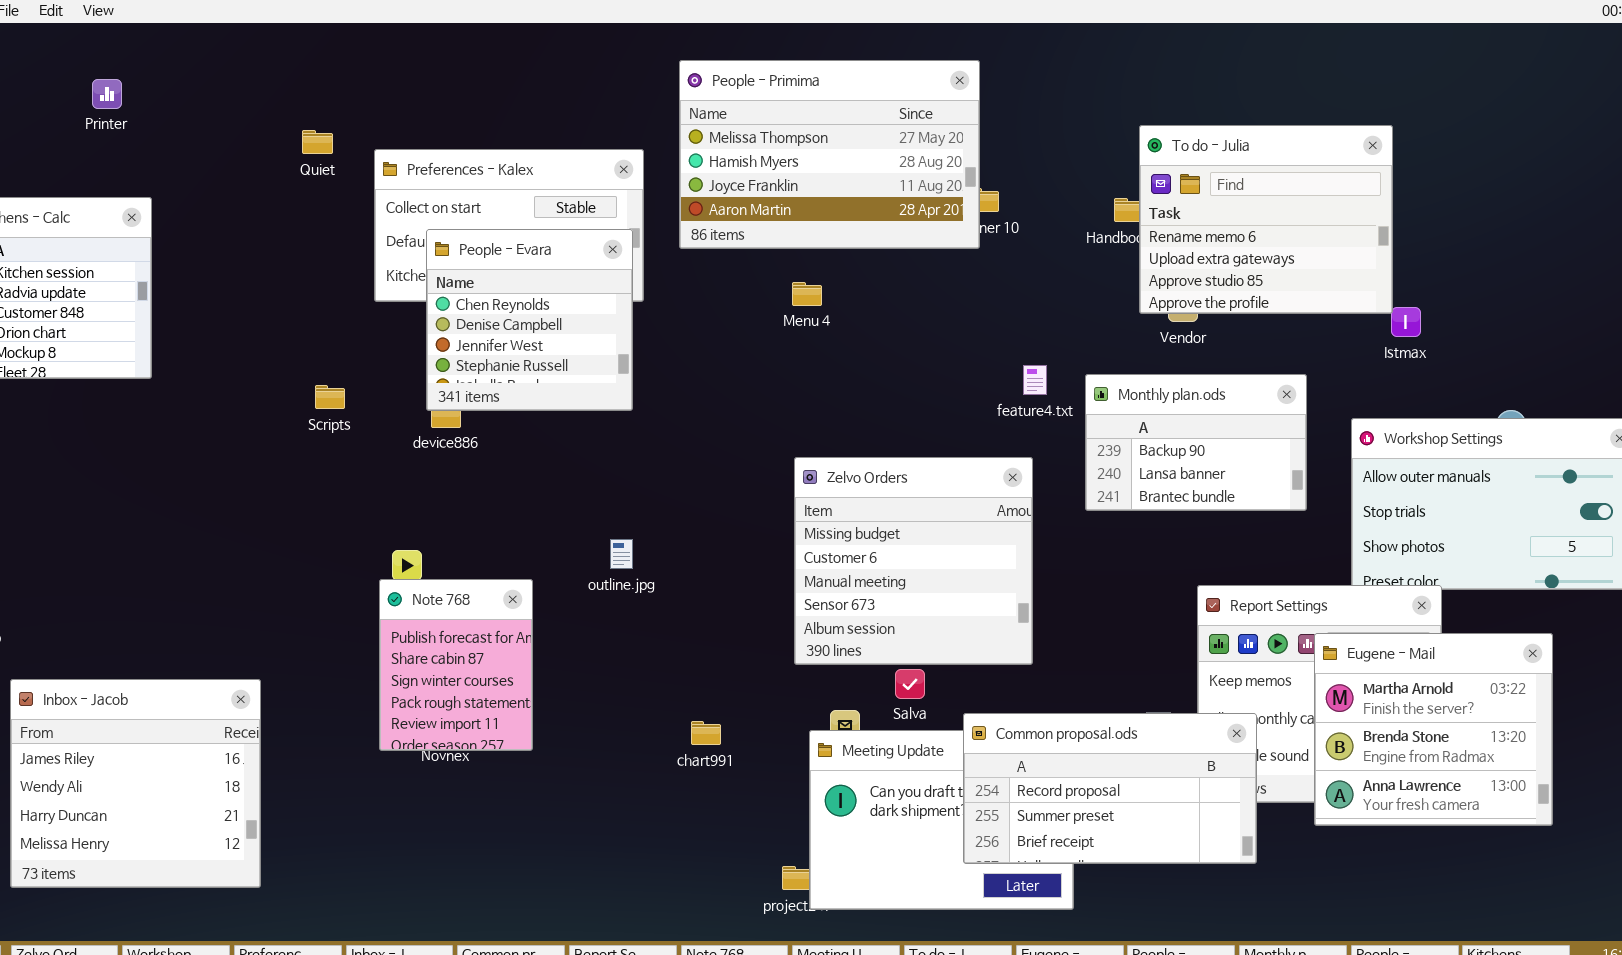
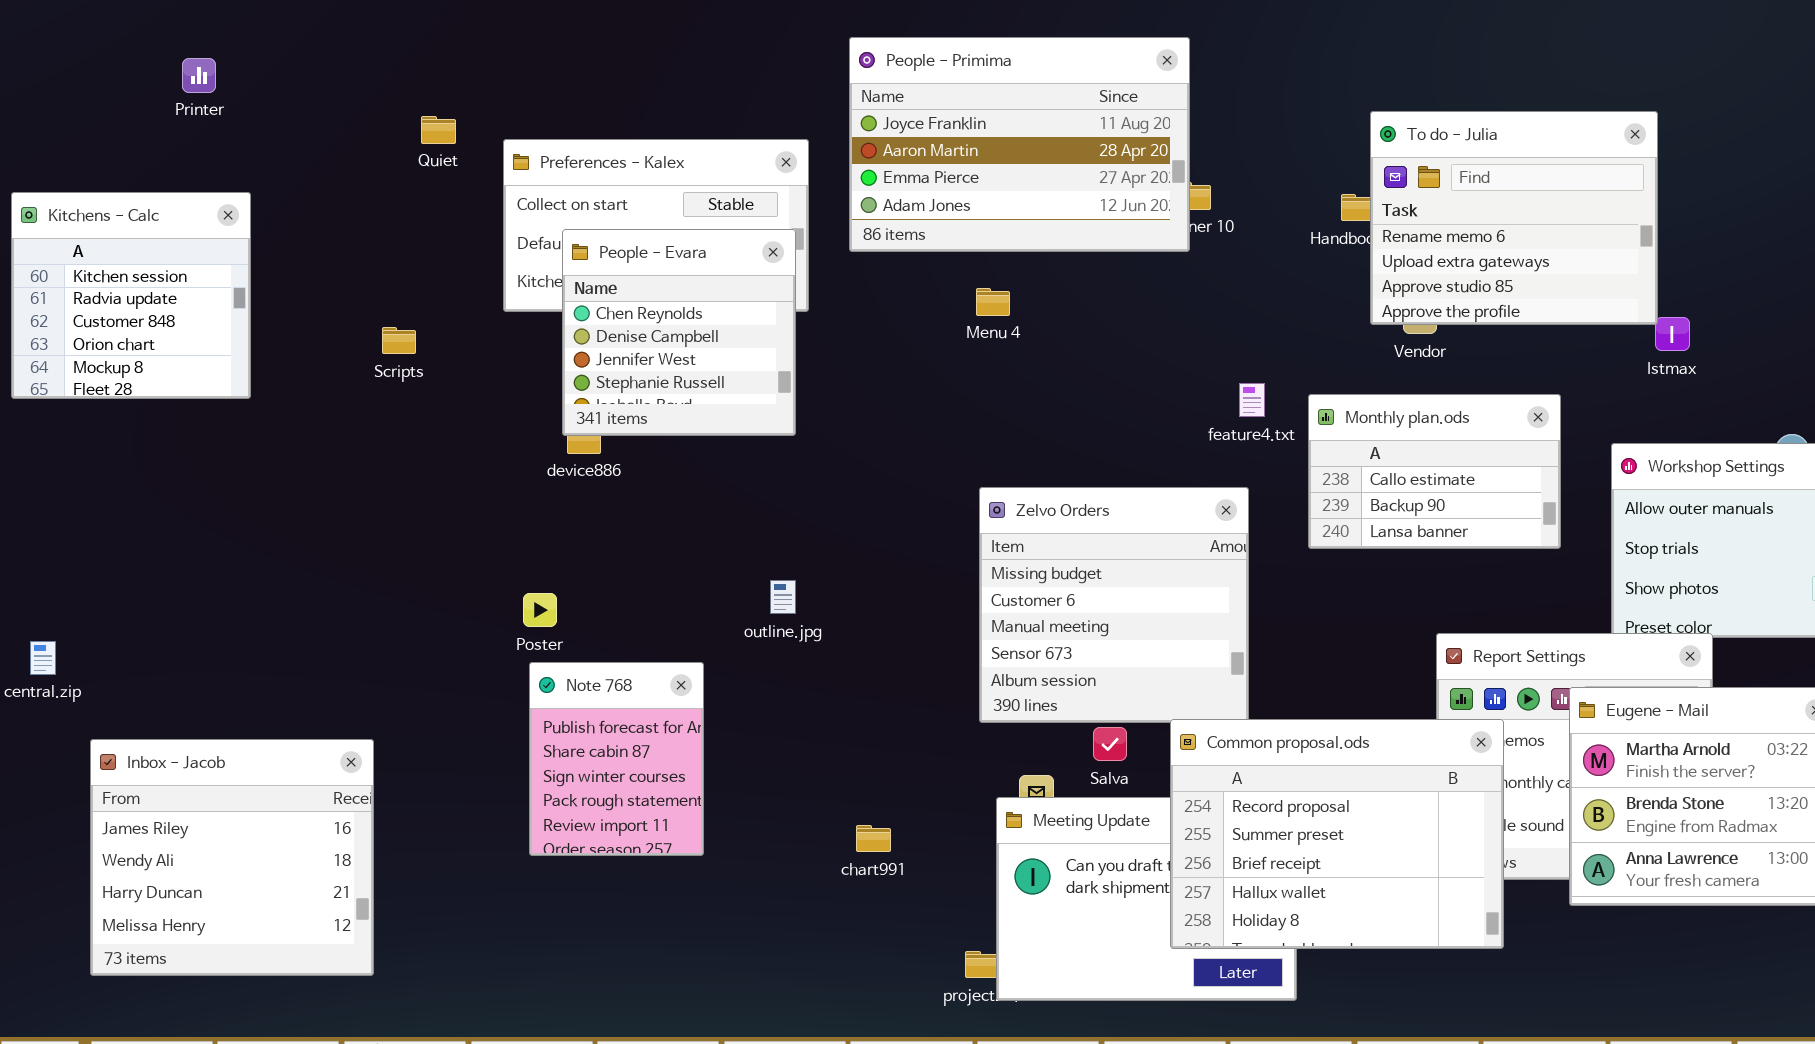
People - Primima: [679,60,980,249] -> [849,37,1190,252], scrolled down 2 rows
Monthly plan.ods: [1085,374,1307,511] -> [1308,394,1561,549], scrolled up 1 row
Scripts: [315,385,345,409] -> [382,327,416,354], moved
Note 768: [379,579,533,751] -> [529,662,704,856], moved
Common proposal.ods: [963,713,1257,864] -> [1170,719,1504,949], resized
chart991: [691,721,721,745] -> [856,825,891,852], moved

